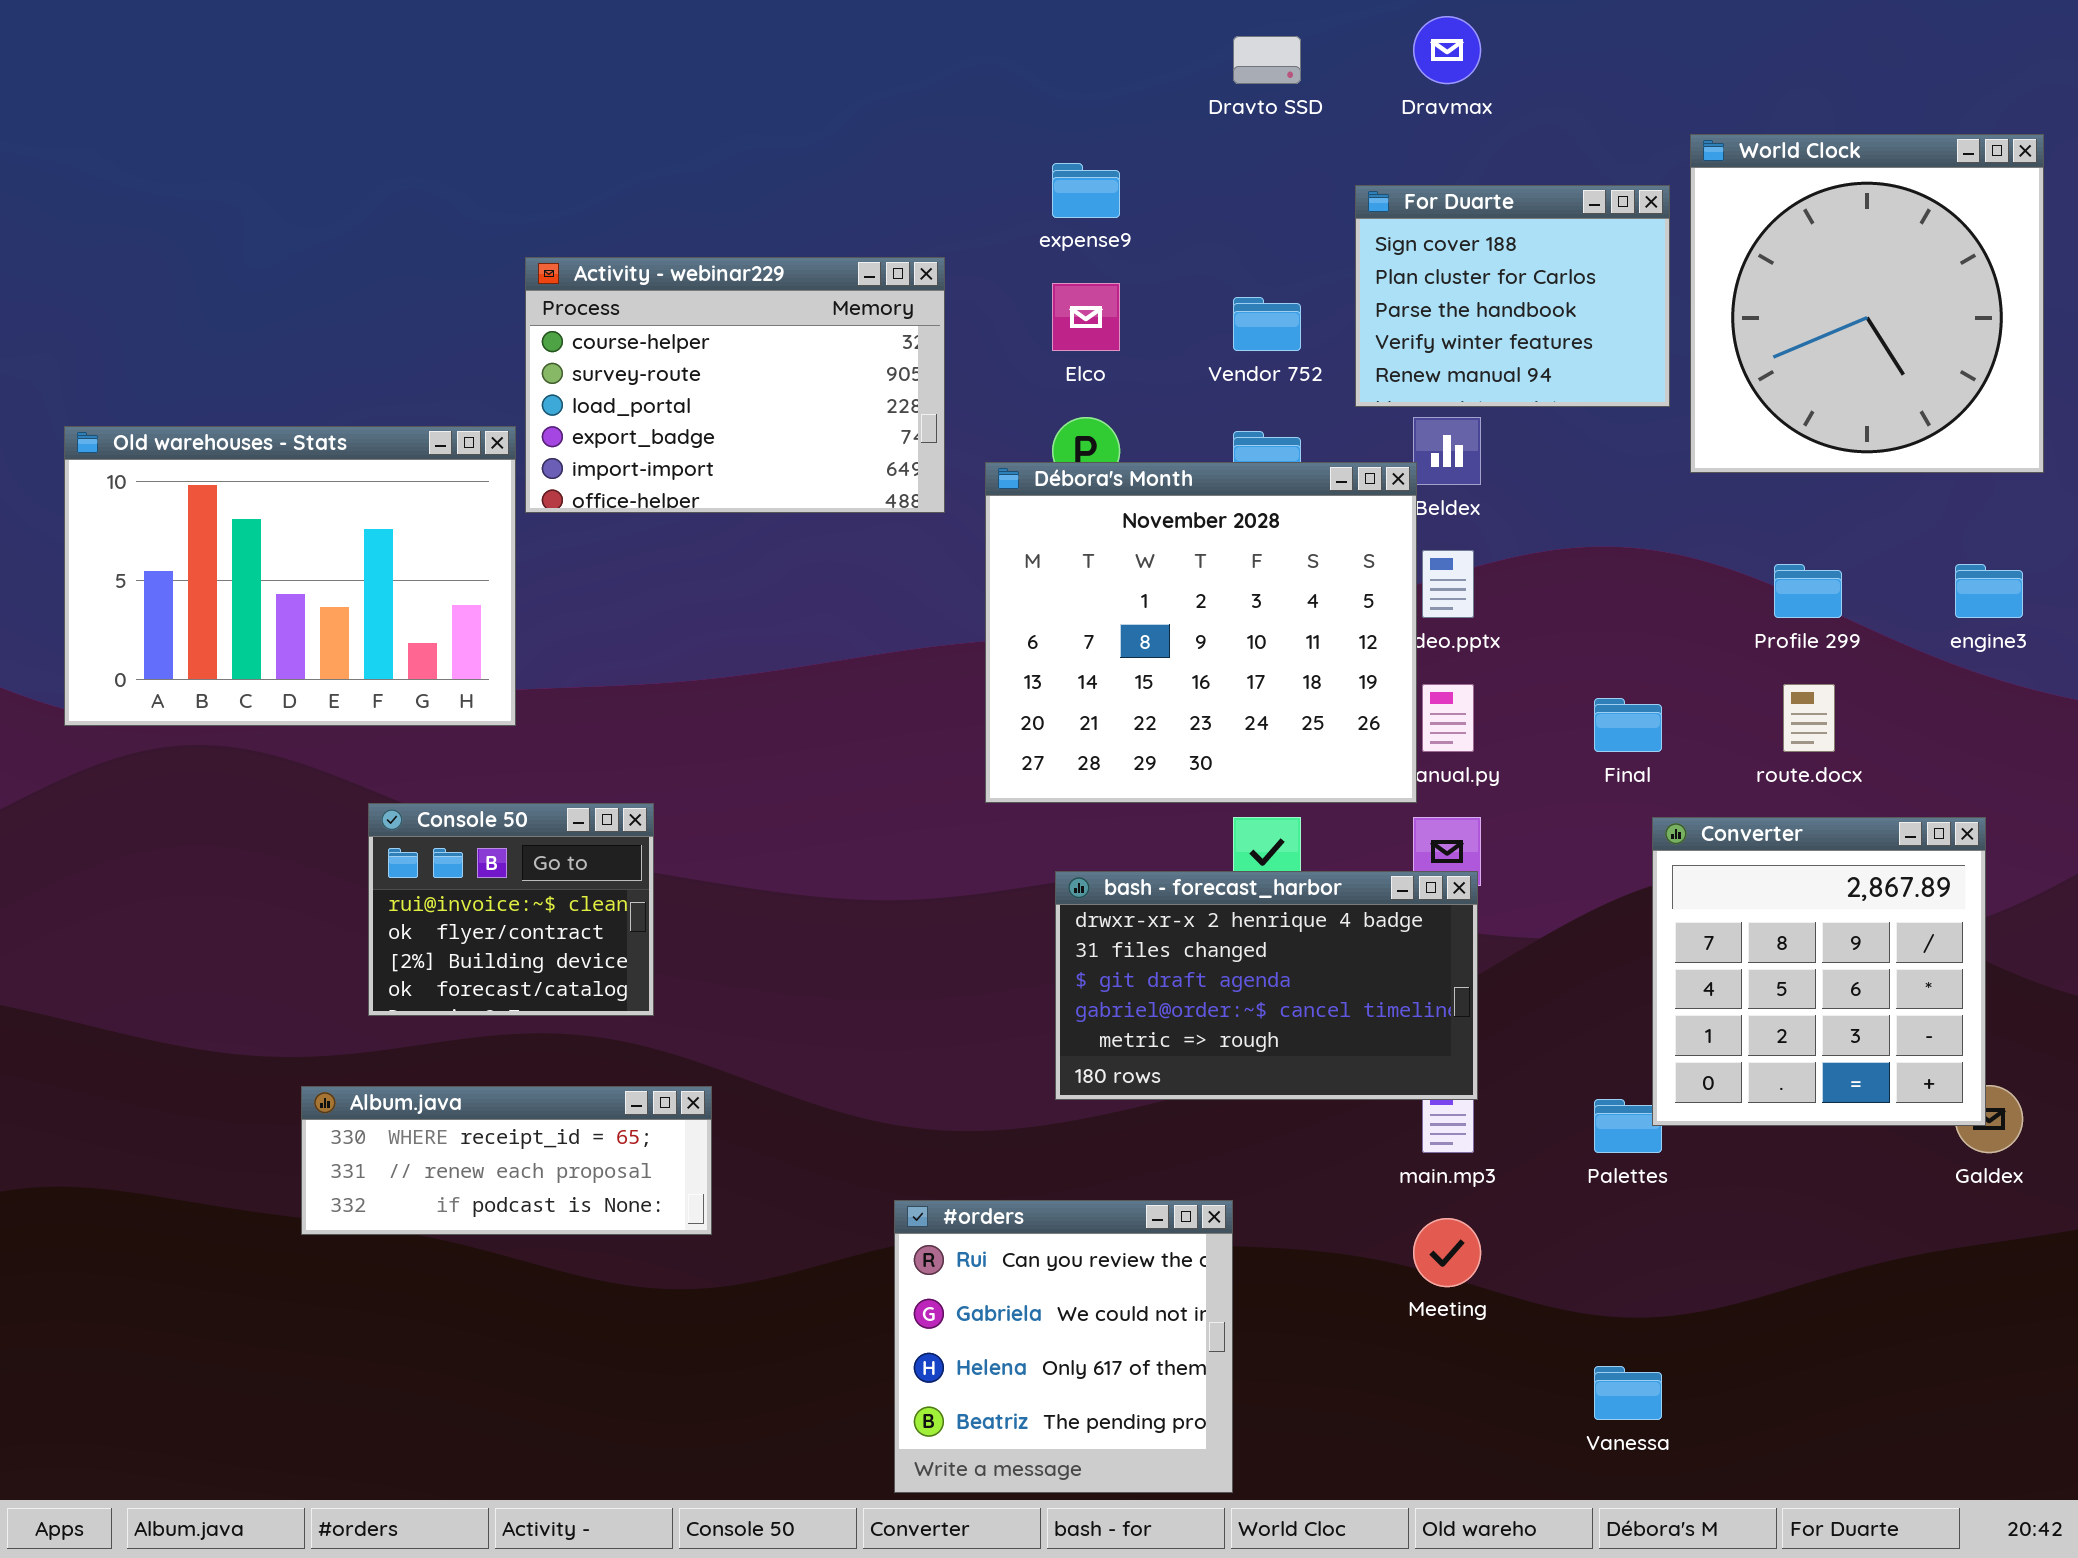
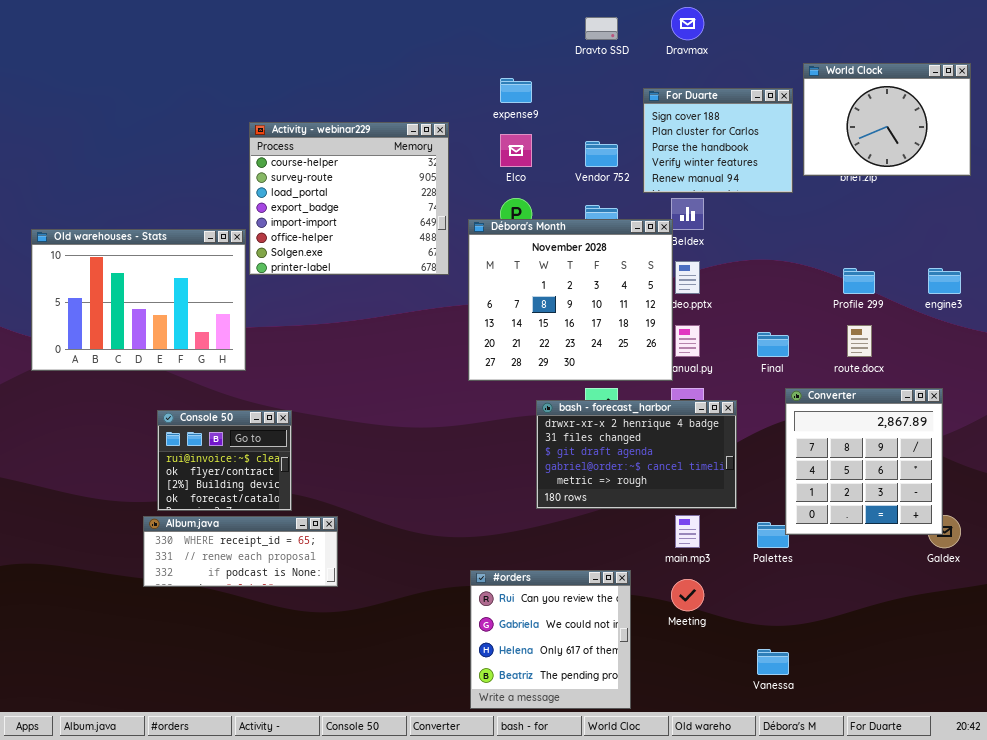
World Clock: [1690,134,2044,473] -> [803,63,971,176], resized
Activity - webinar229: [525,257,945,513] -> [249,122,449,275], resized
Old warehouses - Stats: [64,426,516,726] -> [31,229,246,371], moved
Console 50: [368,803,654,1016] -> [157,410,292,511], moved
bash - forecast_harbor: [1055,871,1478,1100] -> [536,400,737,509], moved
#orders: [894,1200,1233,1493] -> [470,570,631,709], moved

